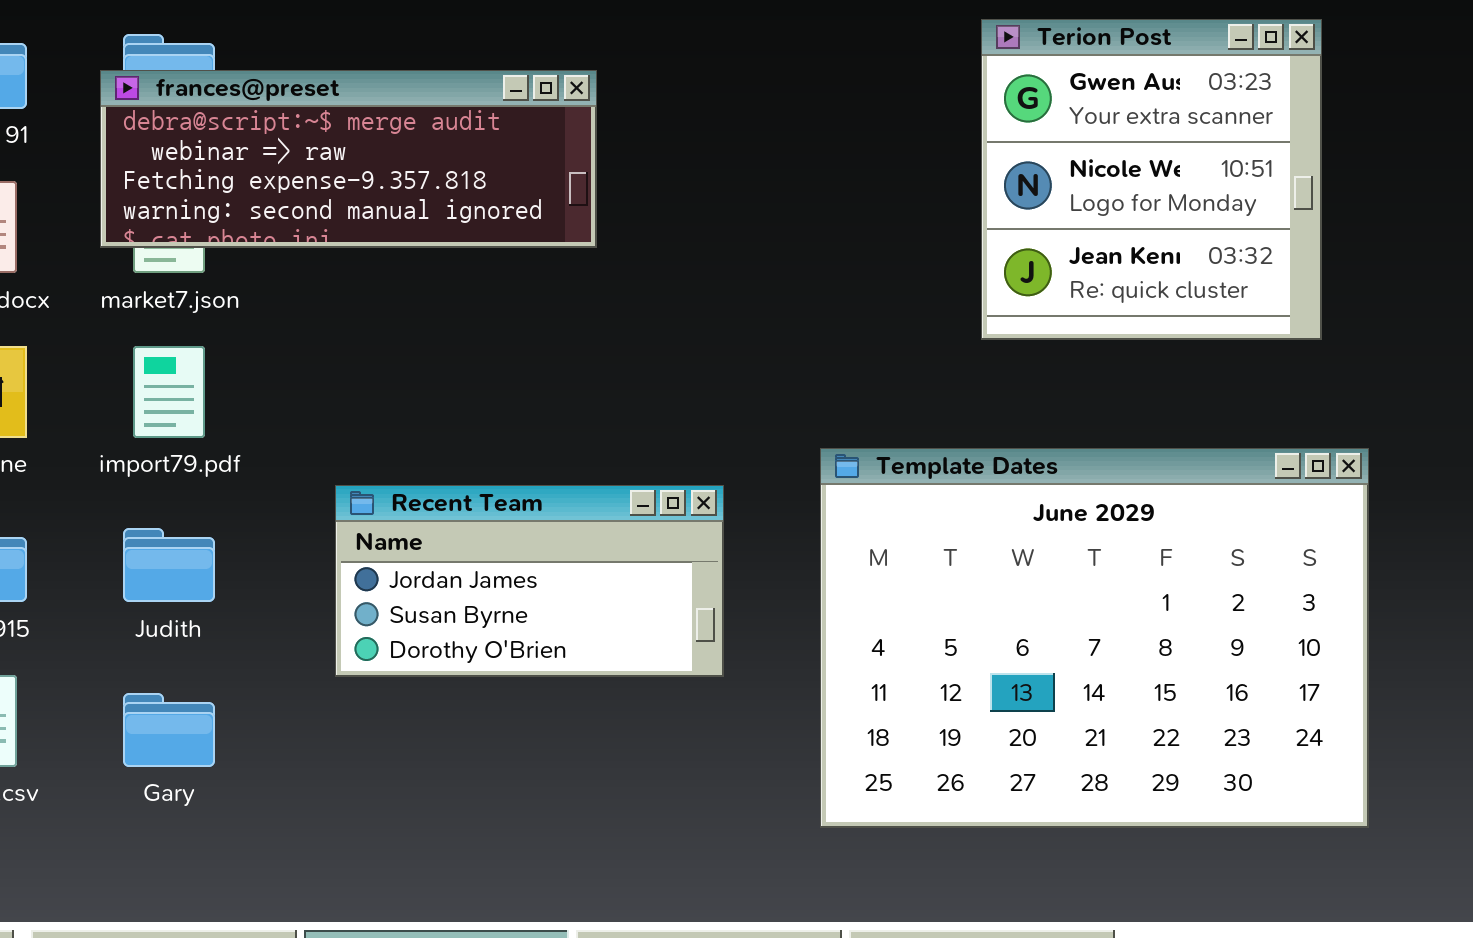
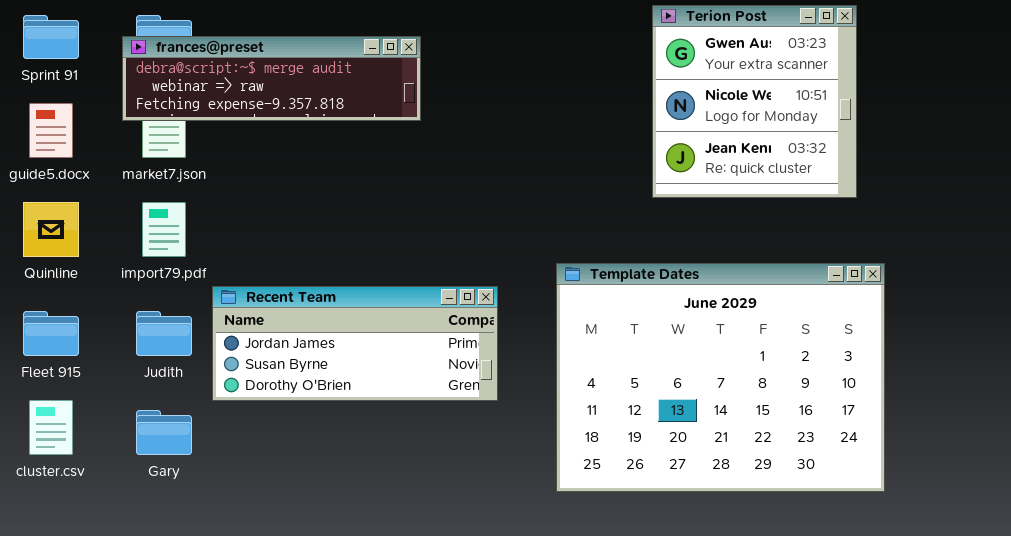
frances@preset: [100,70,597,248] -> [122,36,421,121], resized
Recent Team: [335,485,724,677] -> [212,286,498,401], resized

